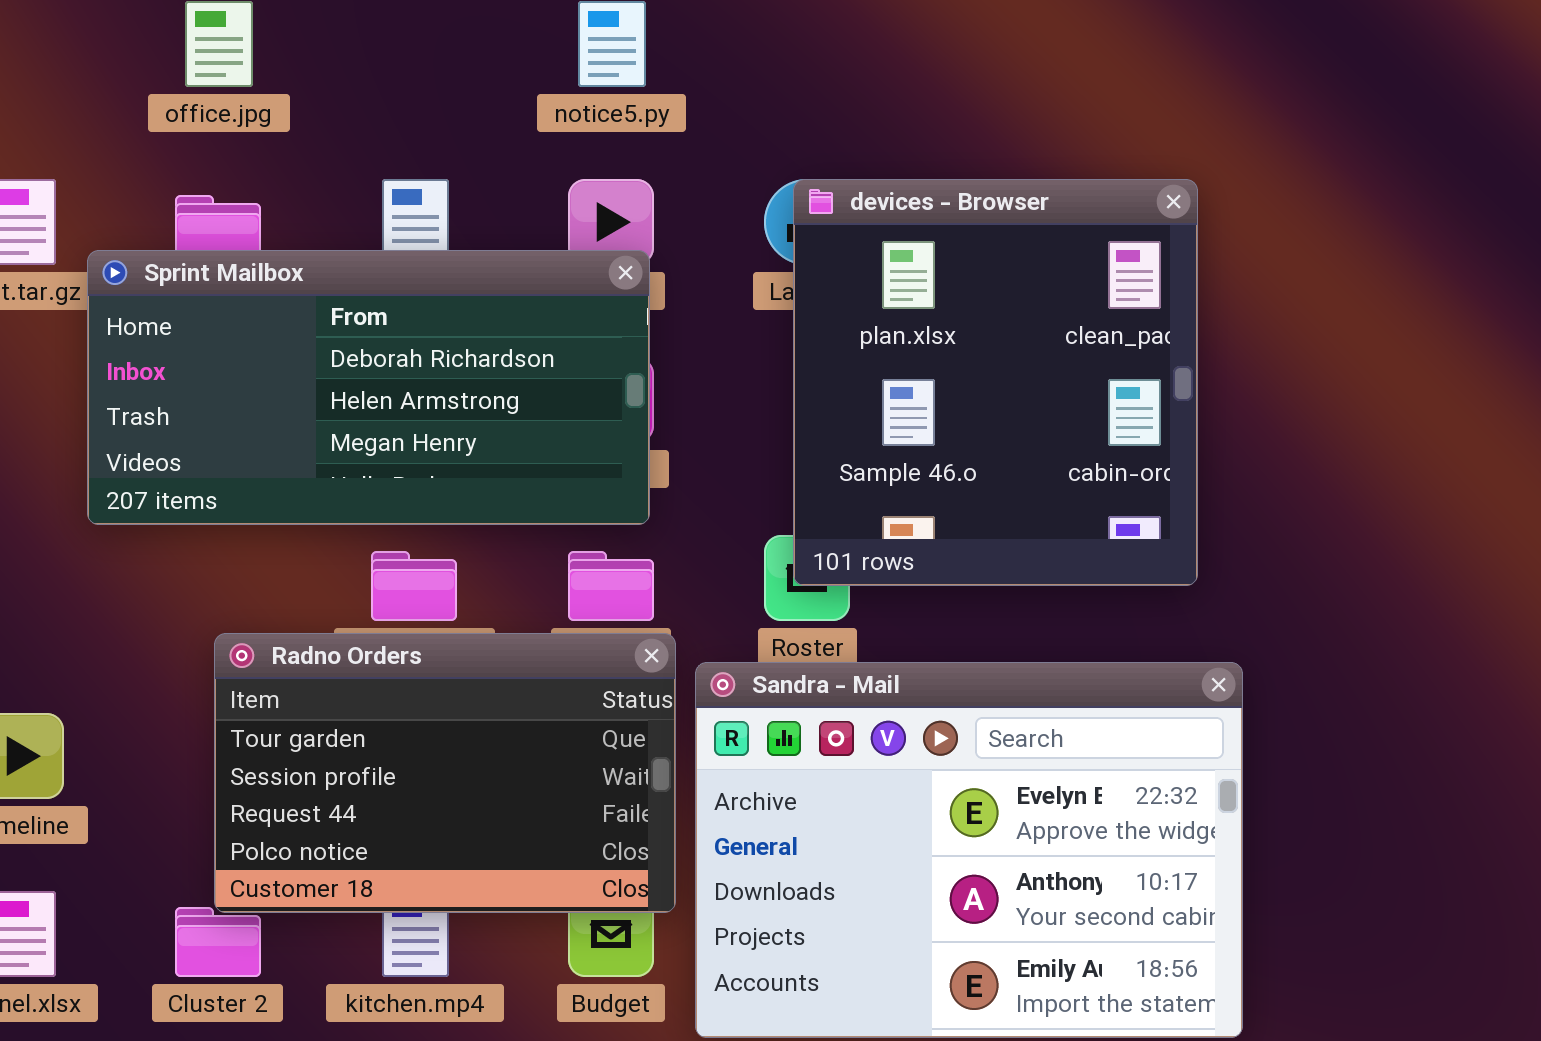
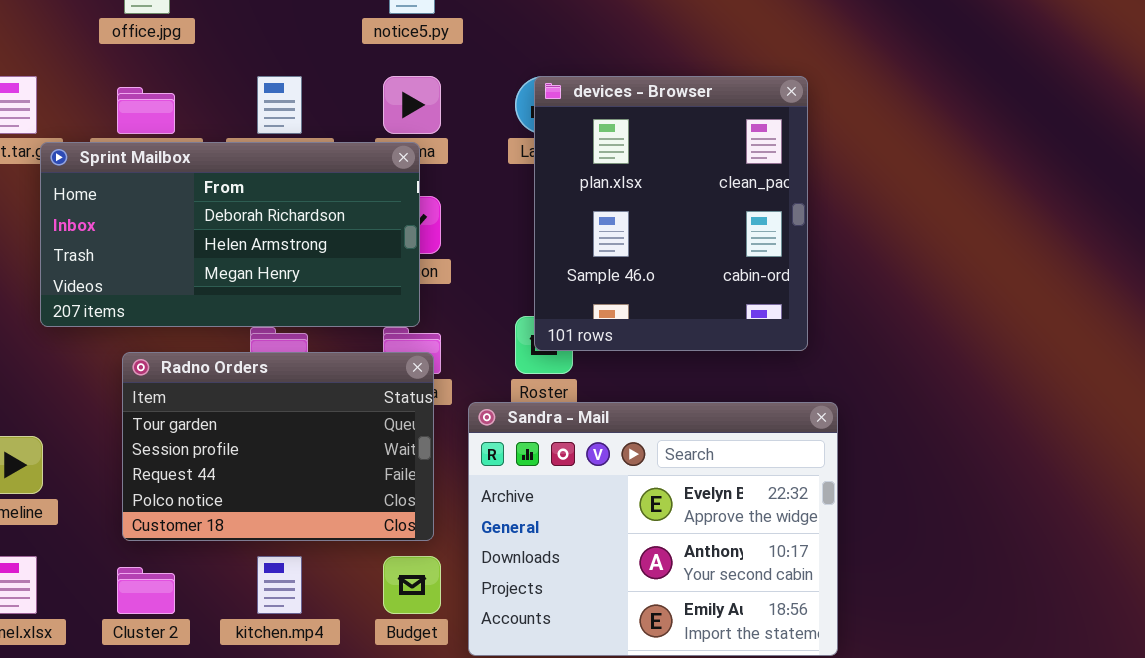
Sprint Mailbox: [87,250,650,525] -> [40,142,420,327], moved
Radno Orders: [214,633,676,913] -> [122,352,434,541], moved

